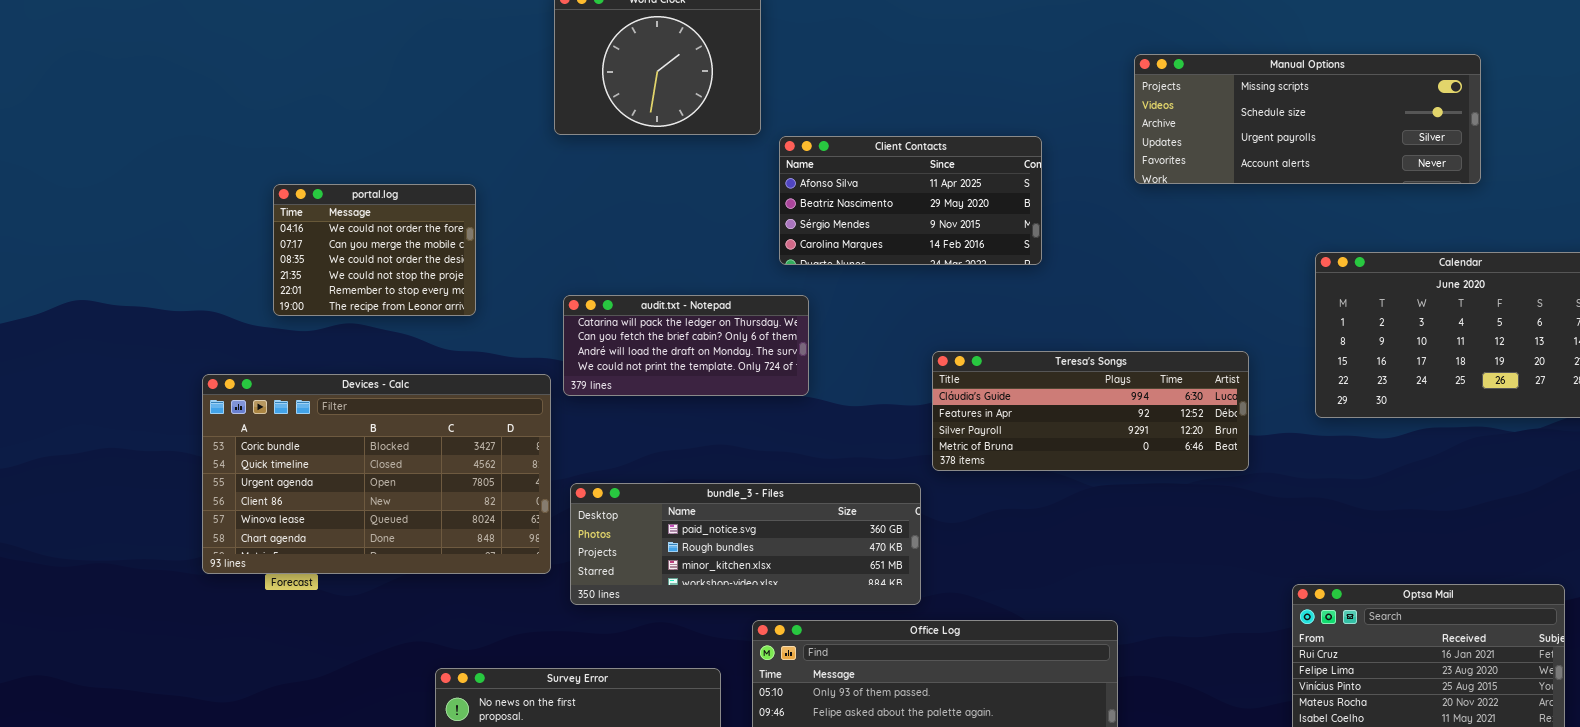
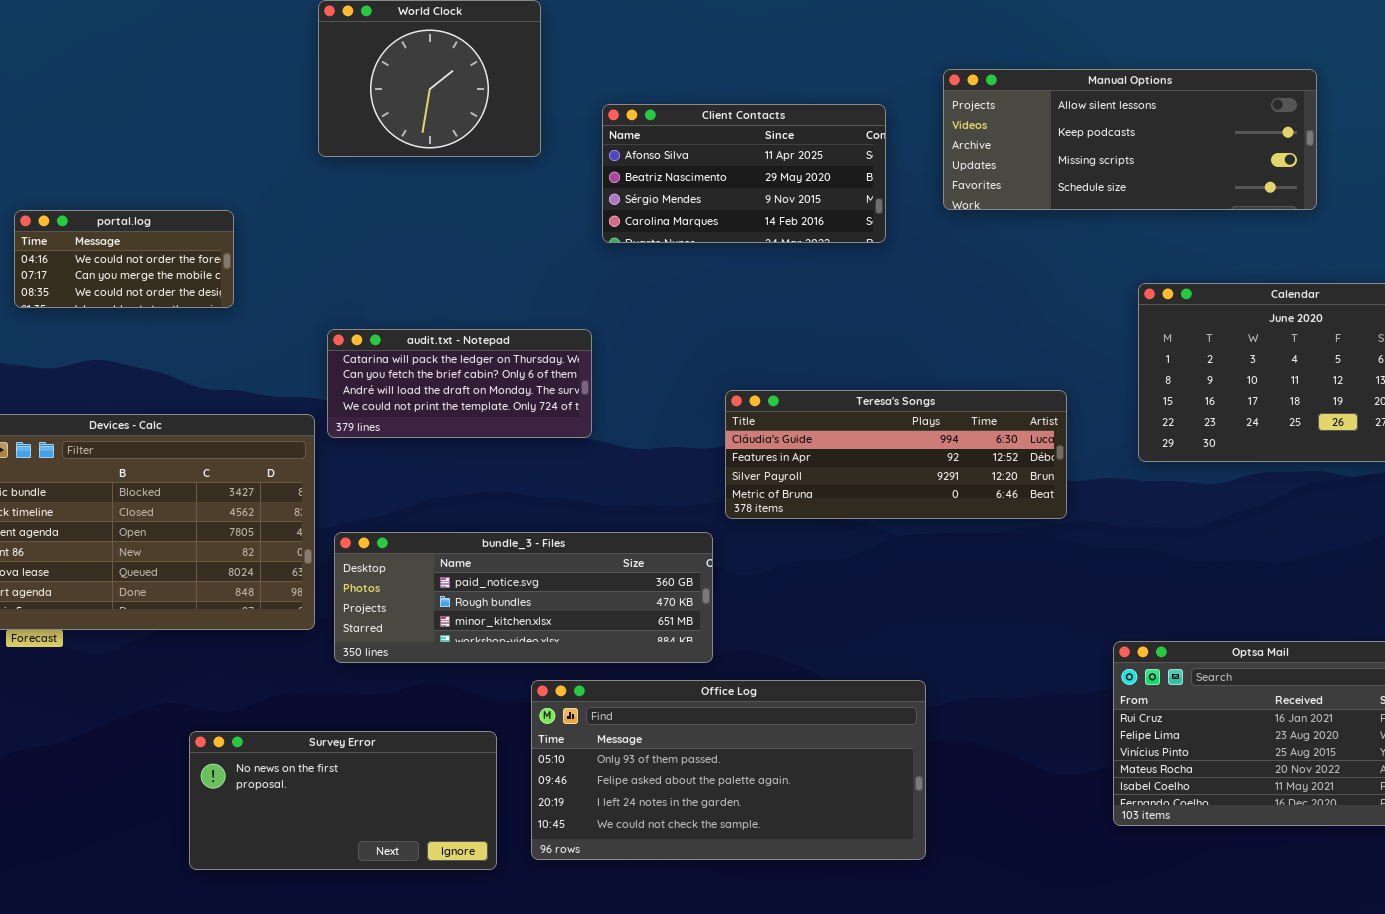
Manual Options: [1134,54,1481,184] -> [943,69,1317,210], scrolled up 2 rows
Client Contacts: [779,136,1042,265] -> [602,104,886,243], moved
portal.log: [273,184,476,316] -> [14,210,234,308], resized

